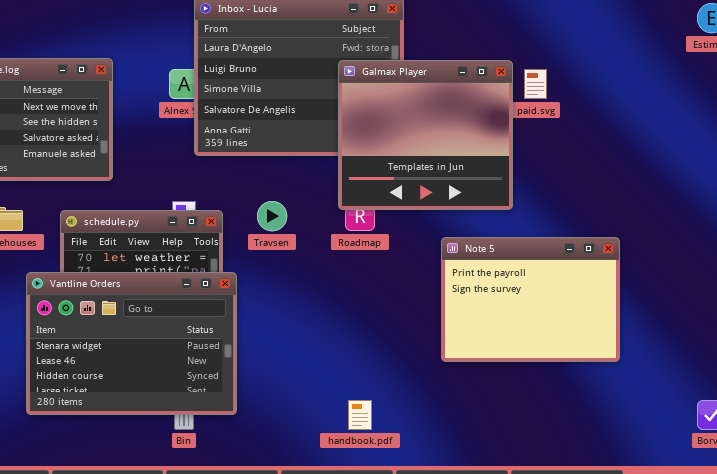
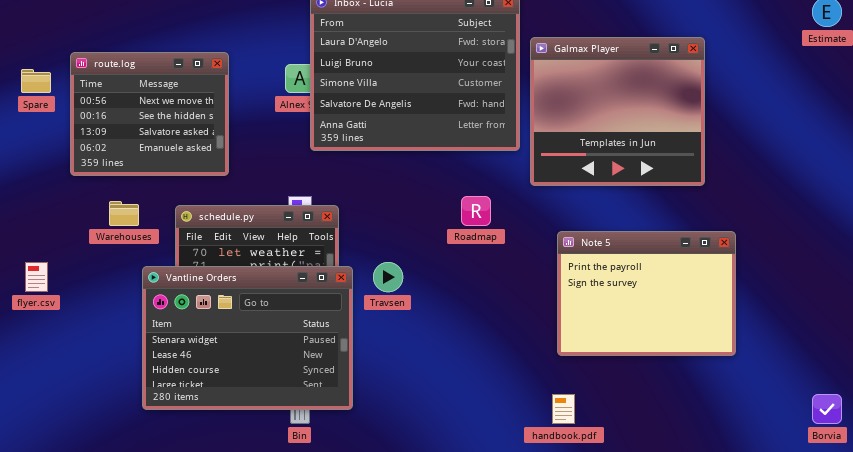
Galmax Player: [338,60,513,210] -> [530,37,705,186], moved
Travsen: [257,201,287,231] -> [373,262,403,292], moved
handbook.pdf: [348,400,372,430] -> [552,394,575,424], moved

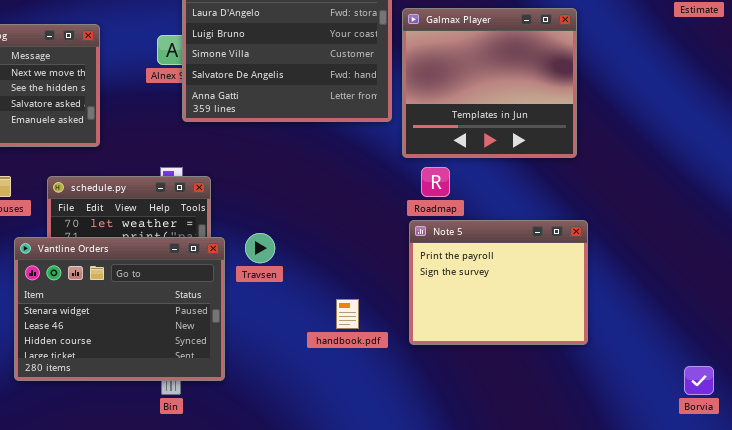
Roadmap: [461,196,491,226] -> [421,167,450,197], moved
Note 5: [557,231,736,356] -> [409,220,588,345], moved
handbook.pdf: [552,394,575,424] -> [336,299,359,329], moved

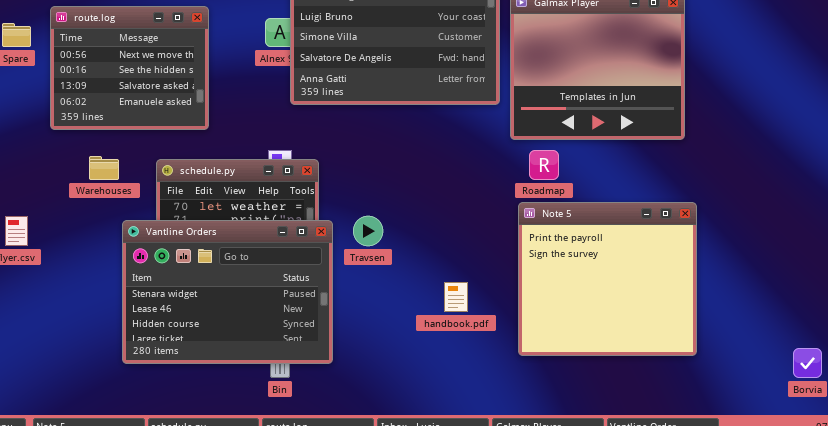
Note 5: [409,220,588,345] -> [518,202,697,356], resized

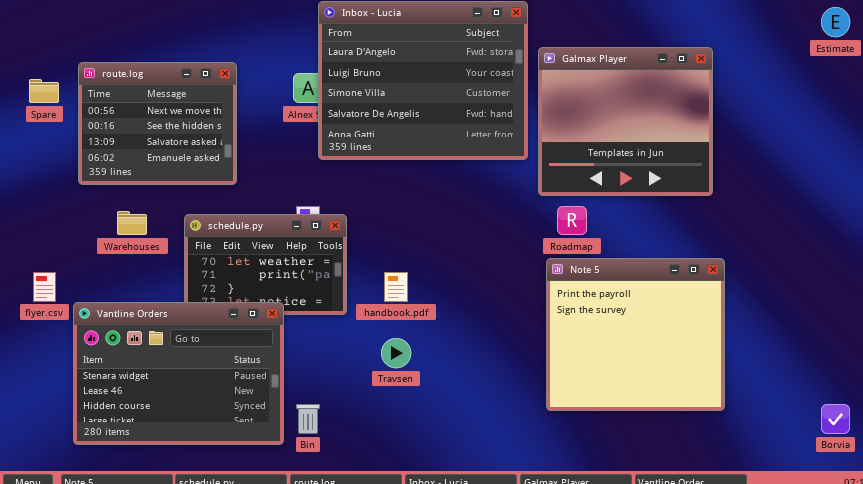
Travsen: [353,216,383,246] -> [381,338,411,368], moved
Vantline Orders: [122,220,333,364] -> [73,302,284,445], moved
handbook.pdf: [444,282,468,312] -> [384,272,408,302], moved

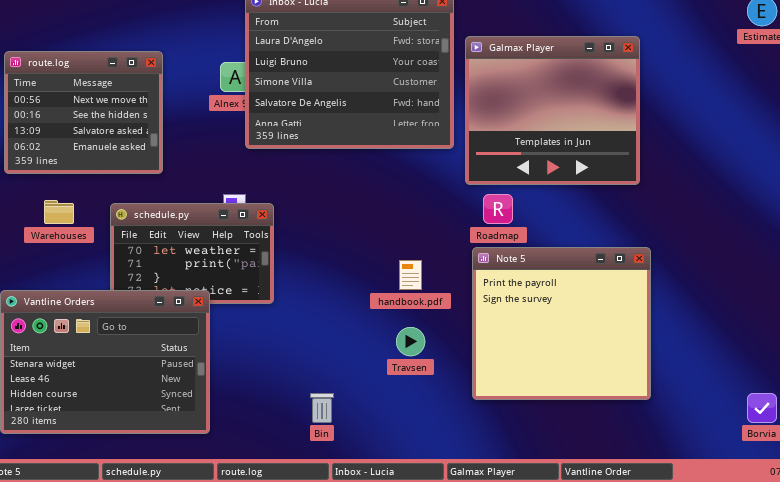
handbook.pdf: [384,272,408,302] -> [399,260,422,290], moved
Travsen: [381,338,411,368] -> [396,327,425,356], moved
Bin: [296,404,320,434] -> [310,393,334,423], moved

